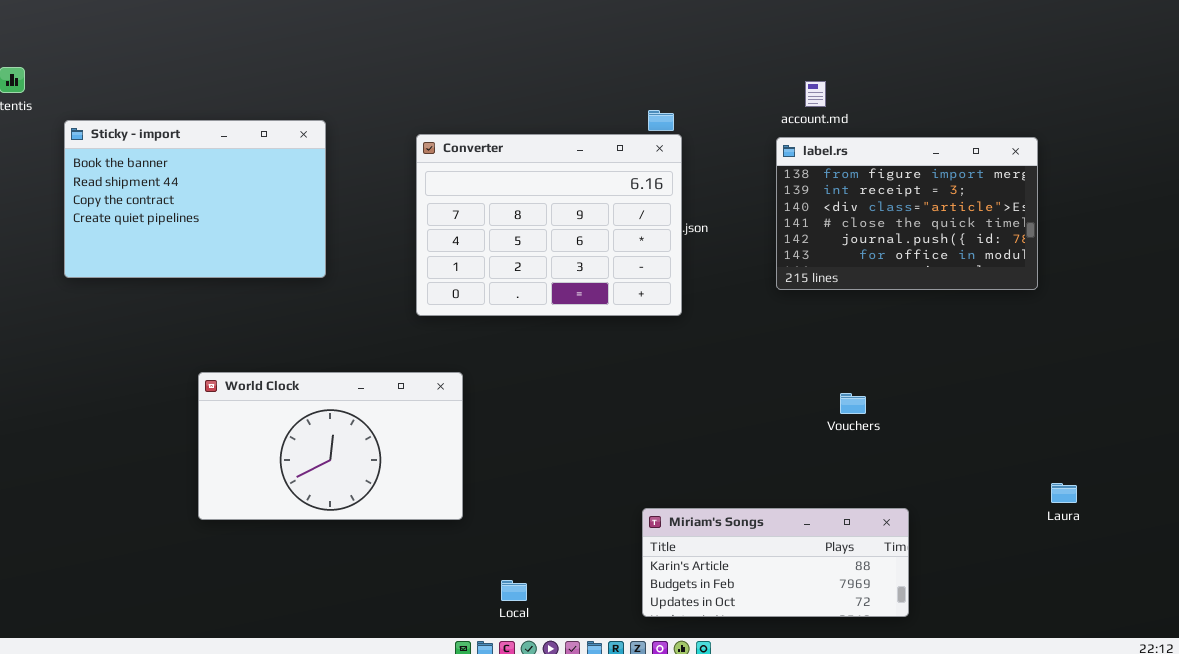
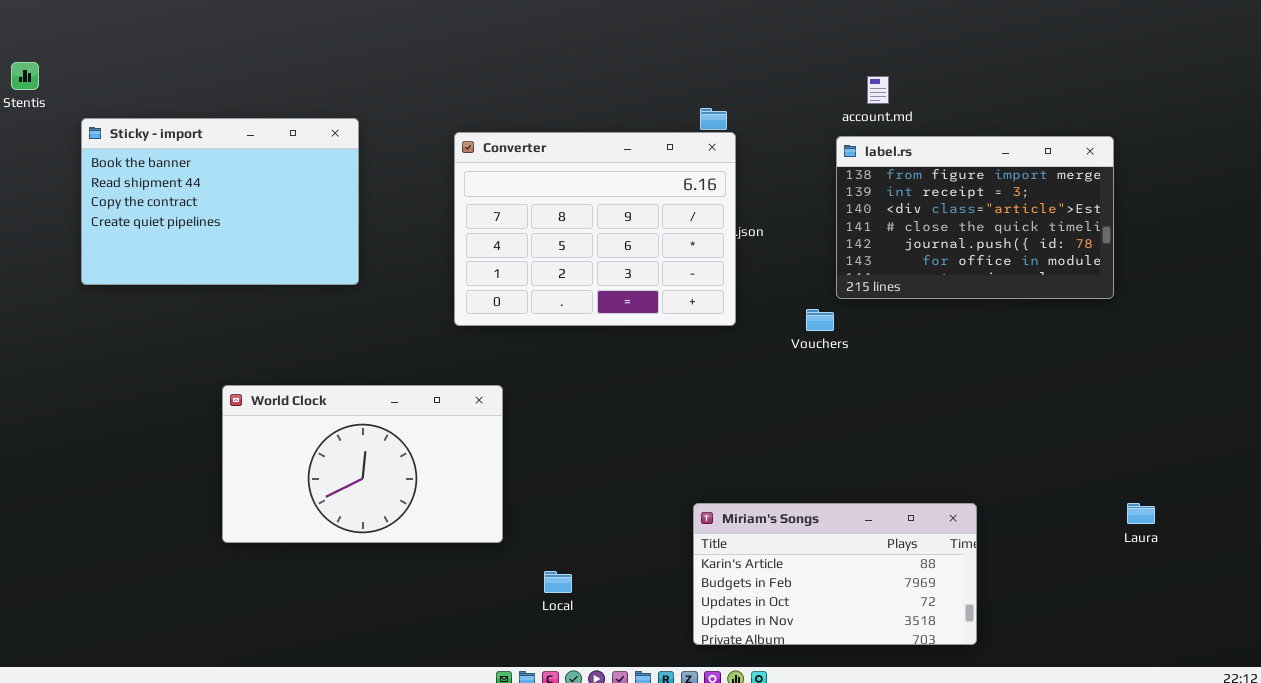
Vouchers: [840,393,866,414] -> [806,309,834,331], moved
Miriam's Songs: [642,508,909,617] -> [693,503,977,645], resized
Local: [501,580,527,601] -> [544,571,572,593], moved

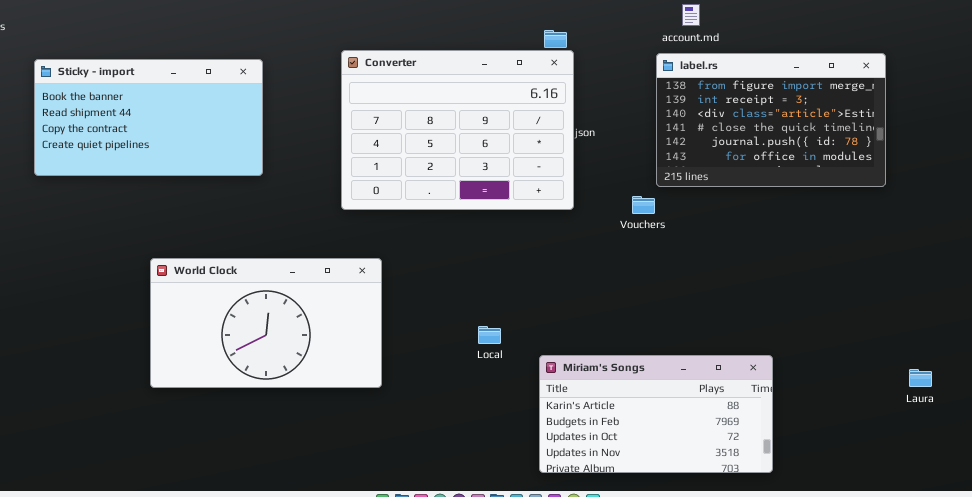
Sticky - import: [81,118,359,285] -> [34,59,263,176], resized
Laura: [1127,503,1155,524] -> [909,369,932,387], moved
Local: [544,571,572,593] -> [478,326,501,344], moved

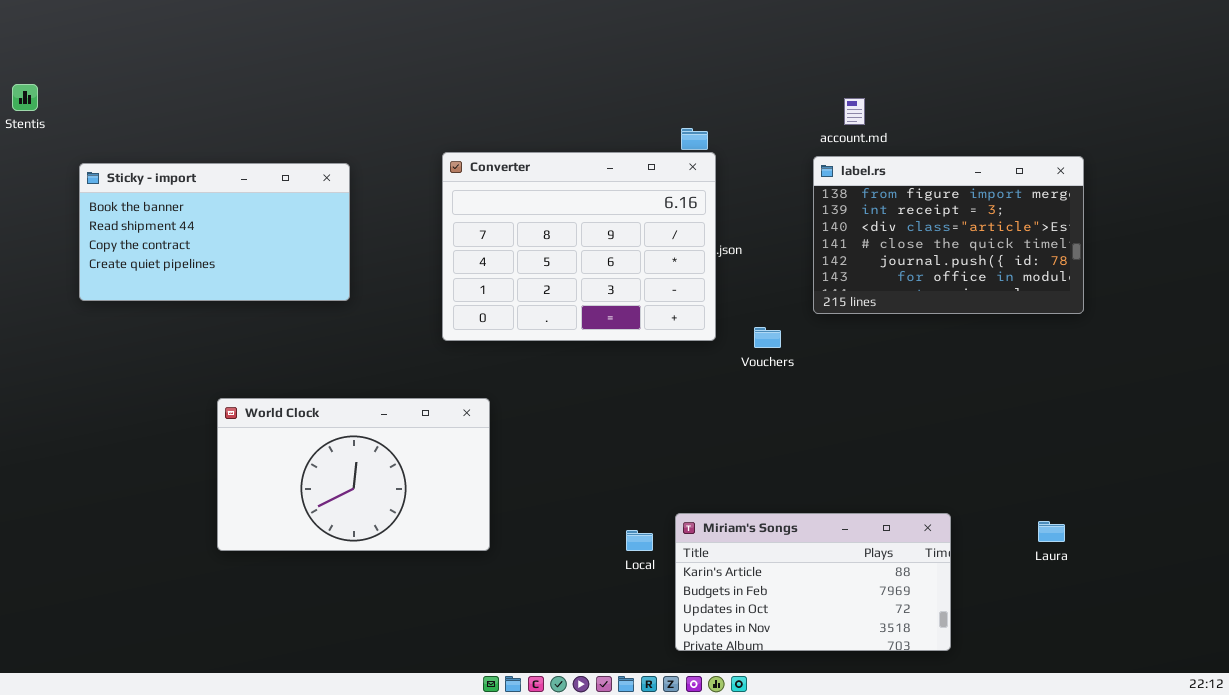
Vouchers: [632,196,655,214] -> [754,327,781,348], moved
Local: [478,326,501,344] -> [626,530,653,551], moved
Laura: [909,369,932,387] -> [1038,521,1065,542], moved

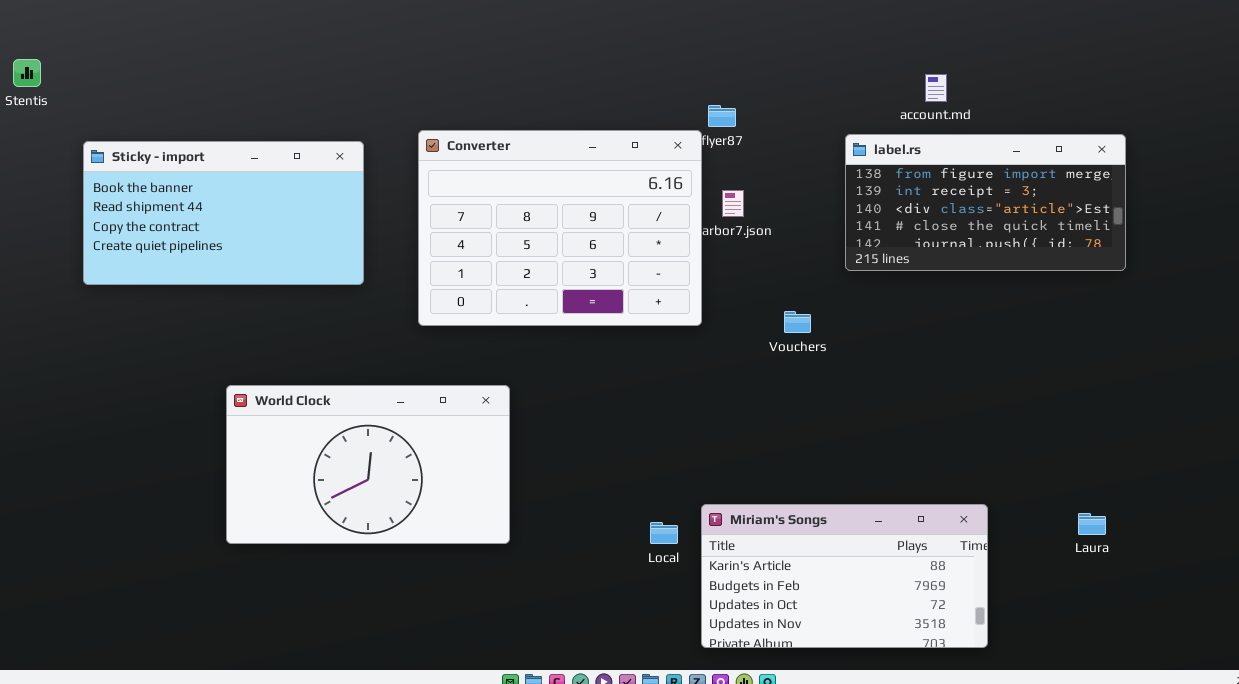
account.md: [844,98,865,125] -> [925,74,947,102], moved
Converter: [442,152,716,341] -> [418,130,702,326], moved
label.rs: [813,156,1084,314] -> [845,134,1126,271], resized

